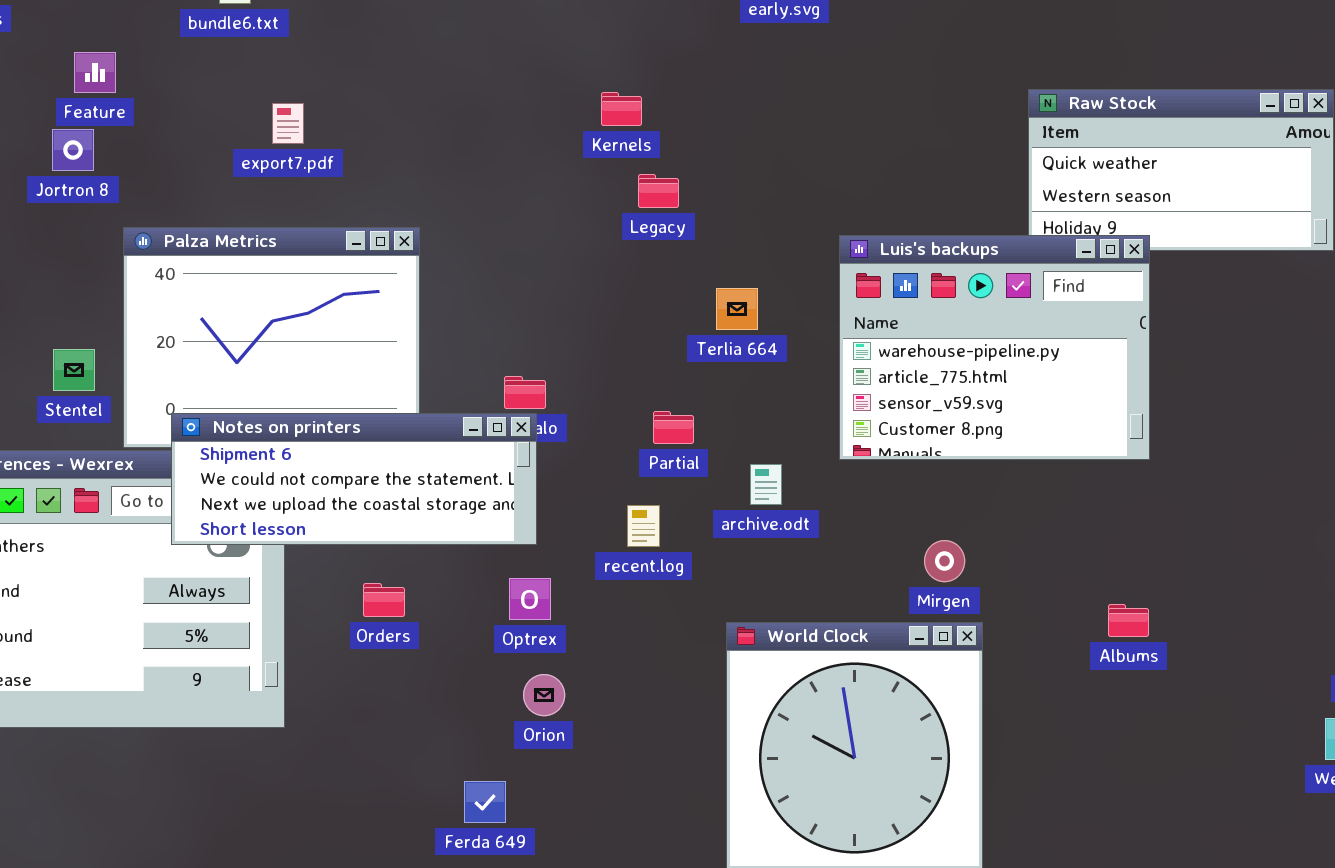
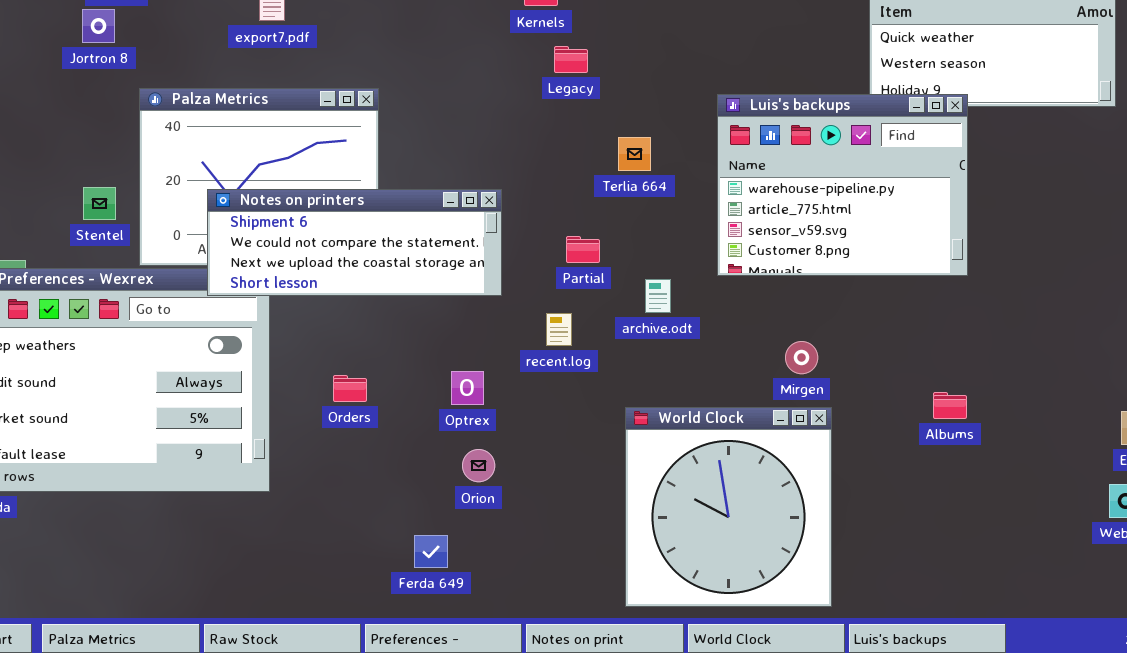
Notes on printers: [171,413,537,545] -> [207,189,502,296], moved

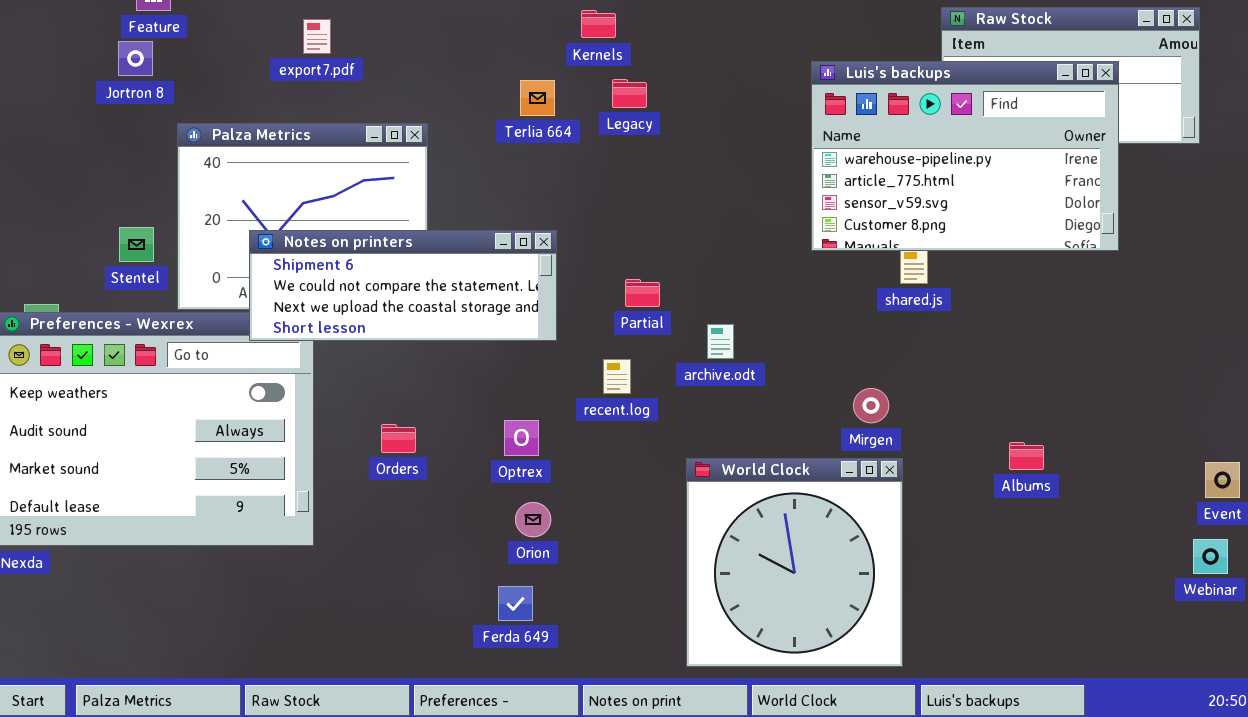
Luis's backups: [717,94,968,276] -> [811,61,1119,251], moved, resized
Terlia 664: [618,137,651,171] -> [520,80,555,116], moved
Ferda 649: [414,535,448,568] -> [498,586,533,621], moved

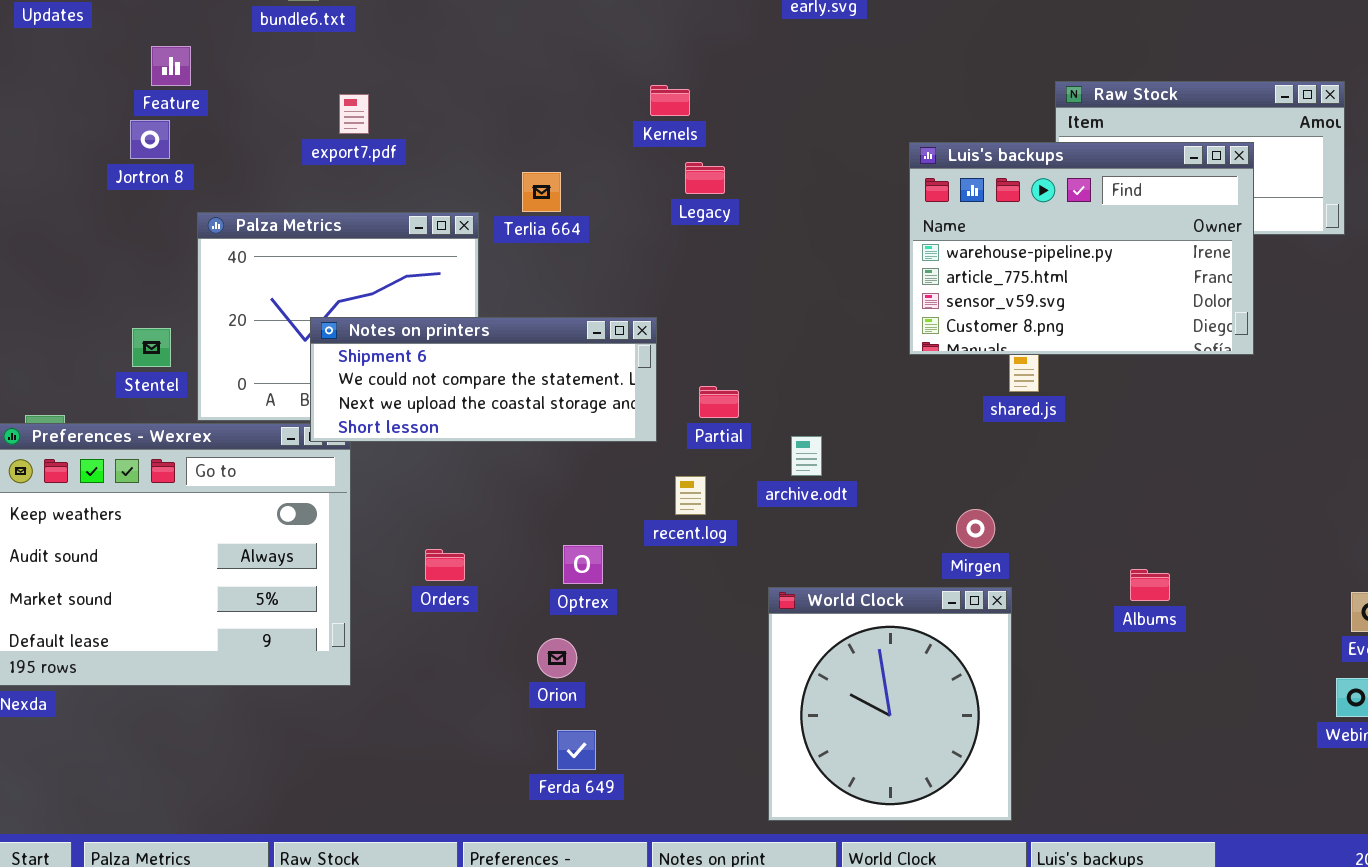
Terlia 664: [520,80,555,116] -> [522,172,561,212], moved
Notes on printers: [249,230,557,341] -> [310,317,657,442], moved
Orion: [515,502,551,537] -> [537,638,577,678], moved

